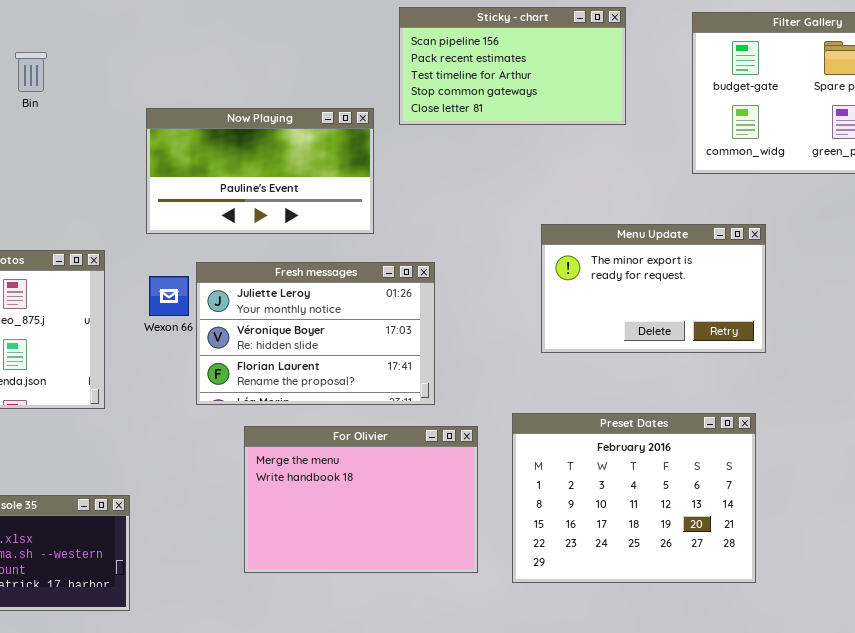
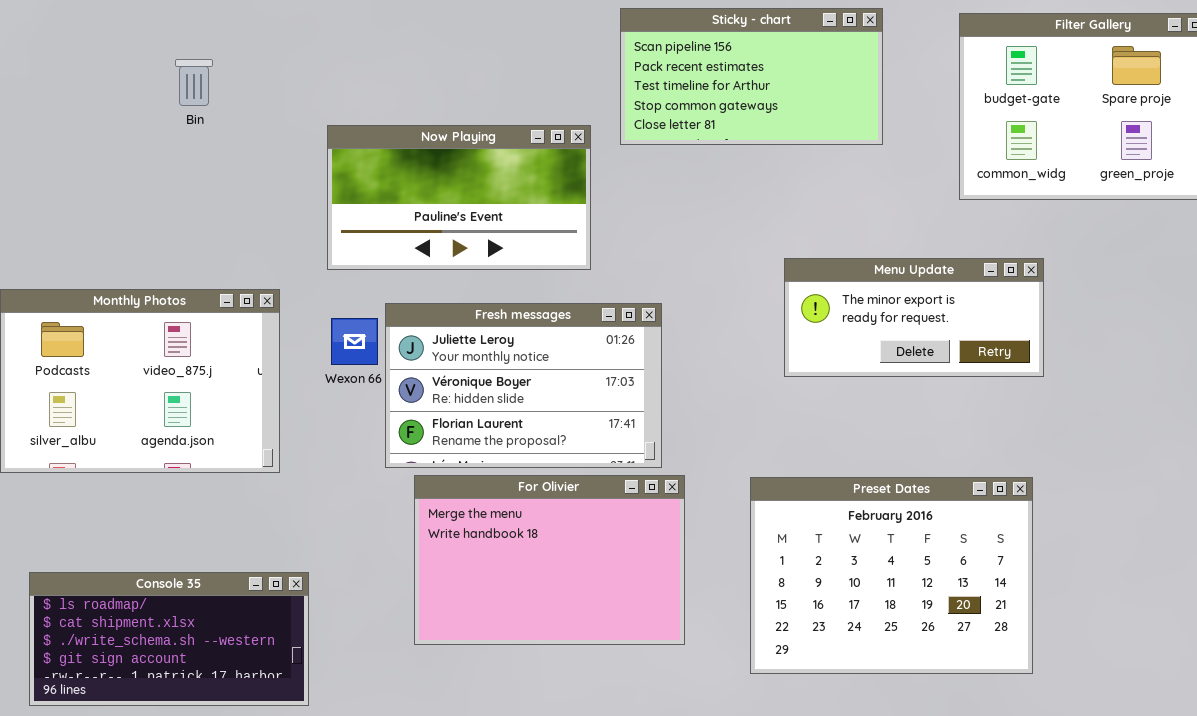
Menu Update: [541,224,766,353] -> [784,258,1044,377], resized
For Olivier: [244,426,478,573] -> [414,475,685,645], moved

